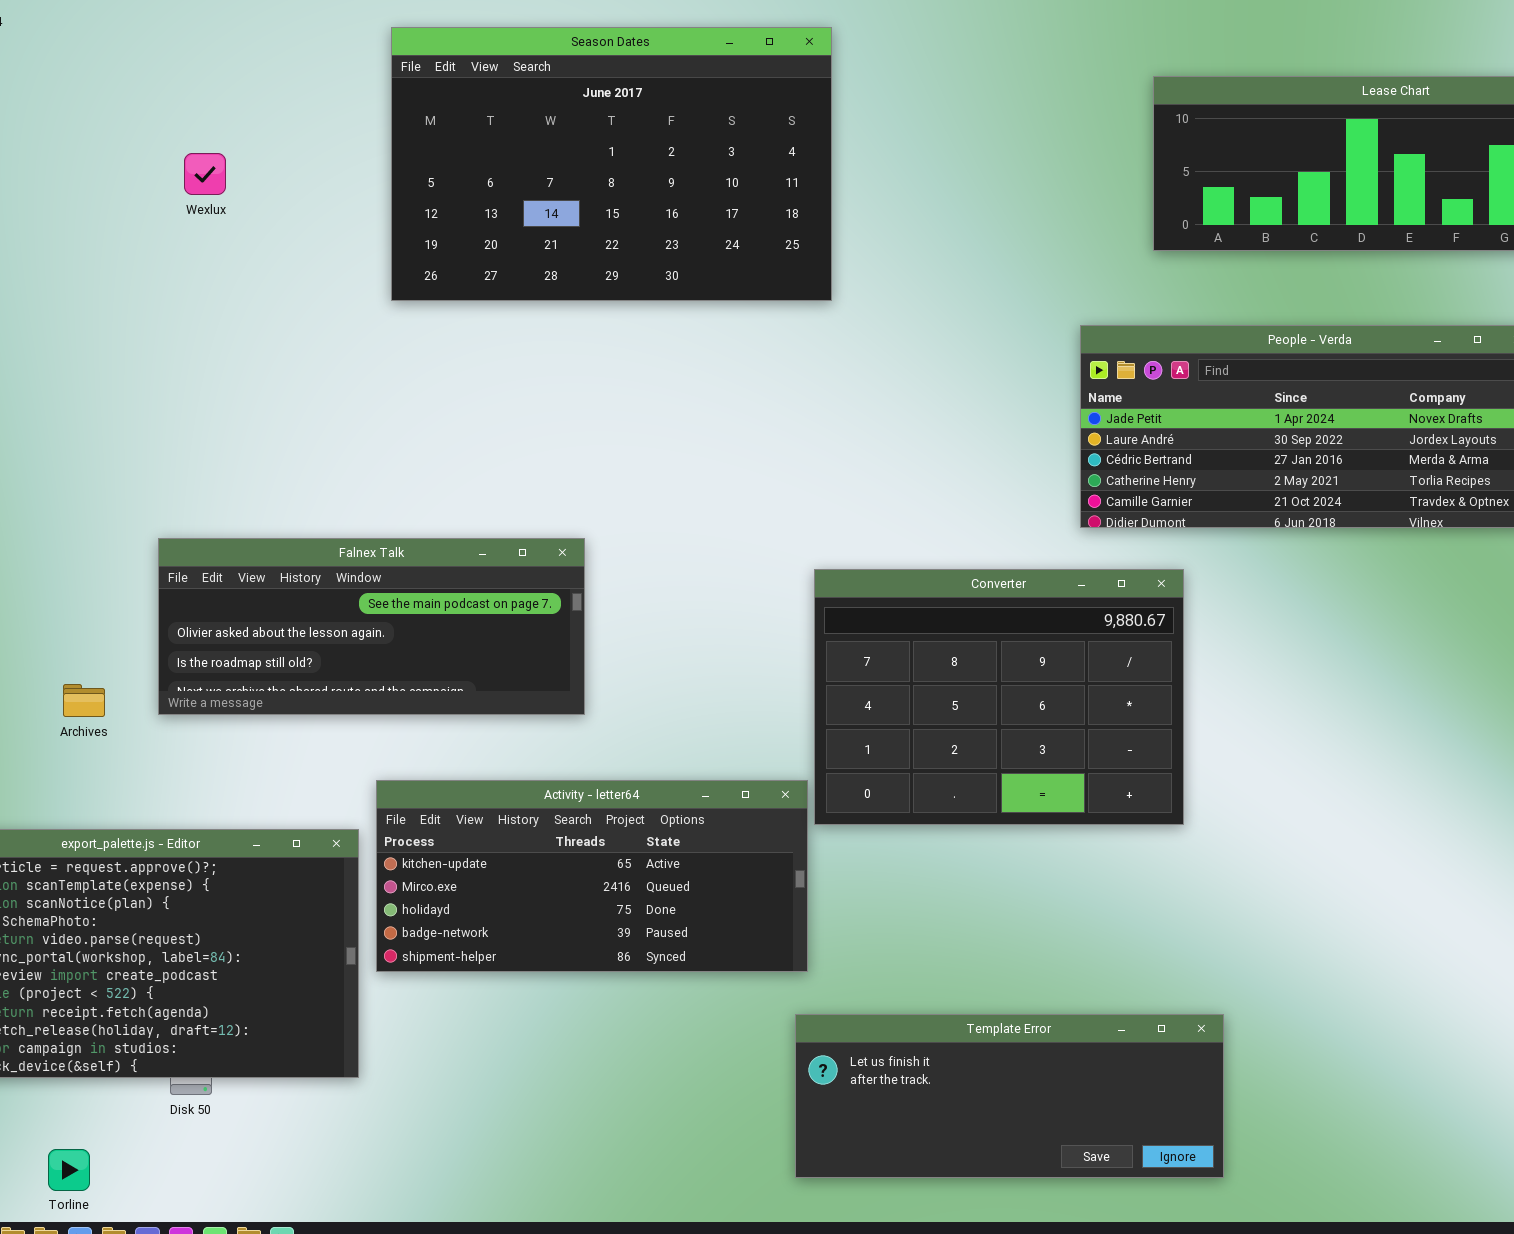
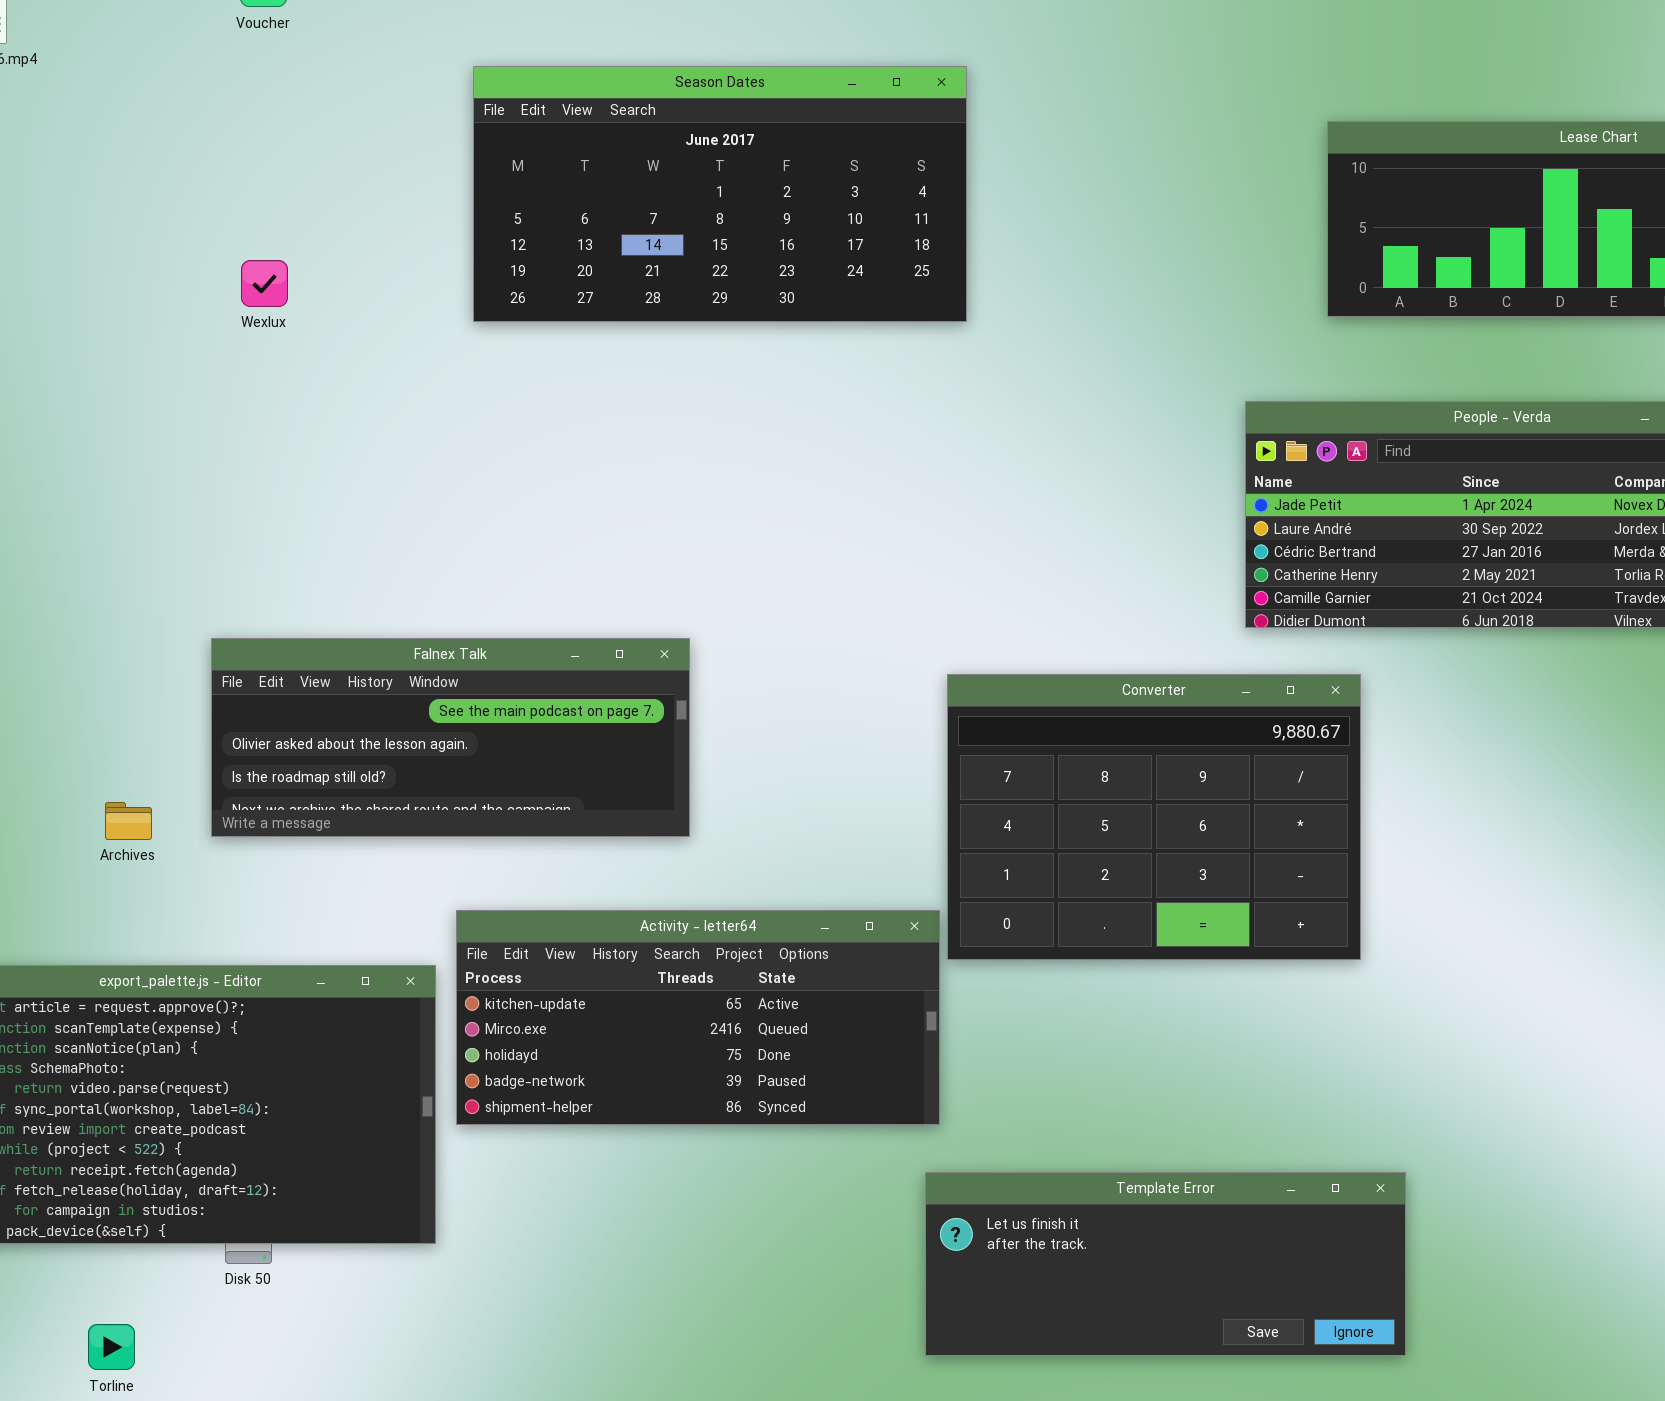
Season Dates: [391,27,832,301] -> [473,66,967,322], resized
Wexlux: [184,153,226,195] -> [241,260,288,307], moved

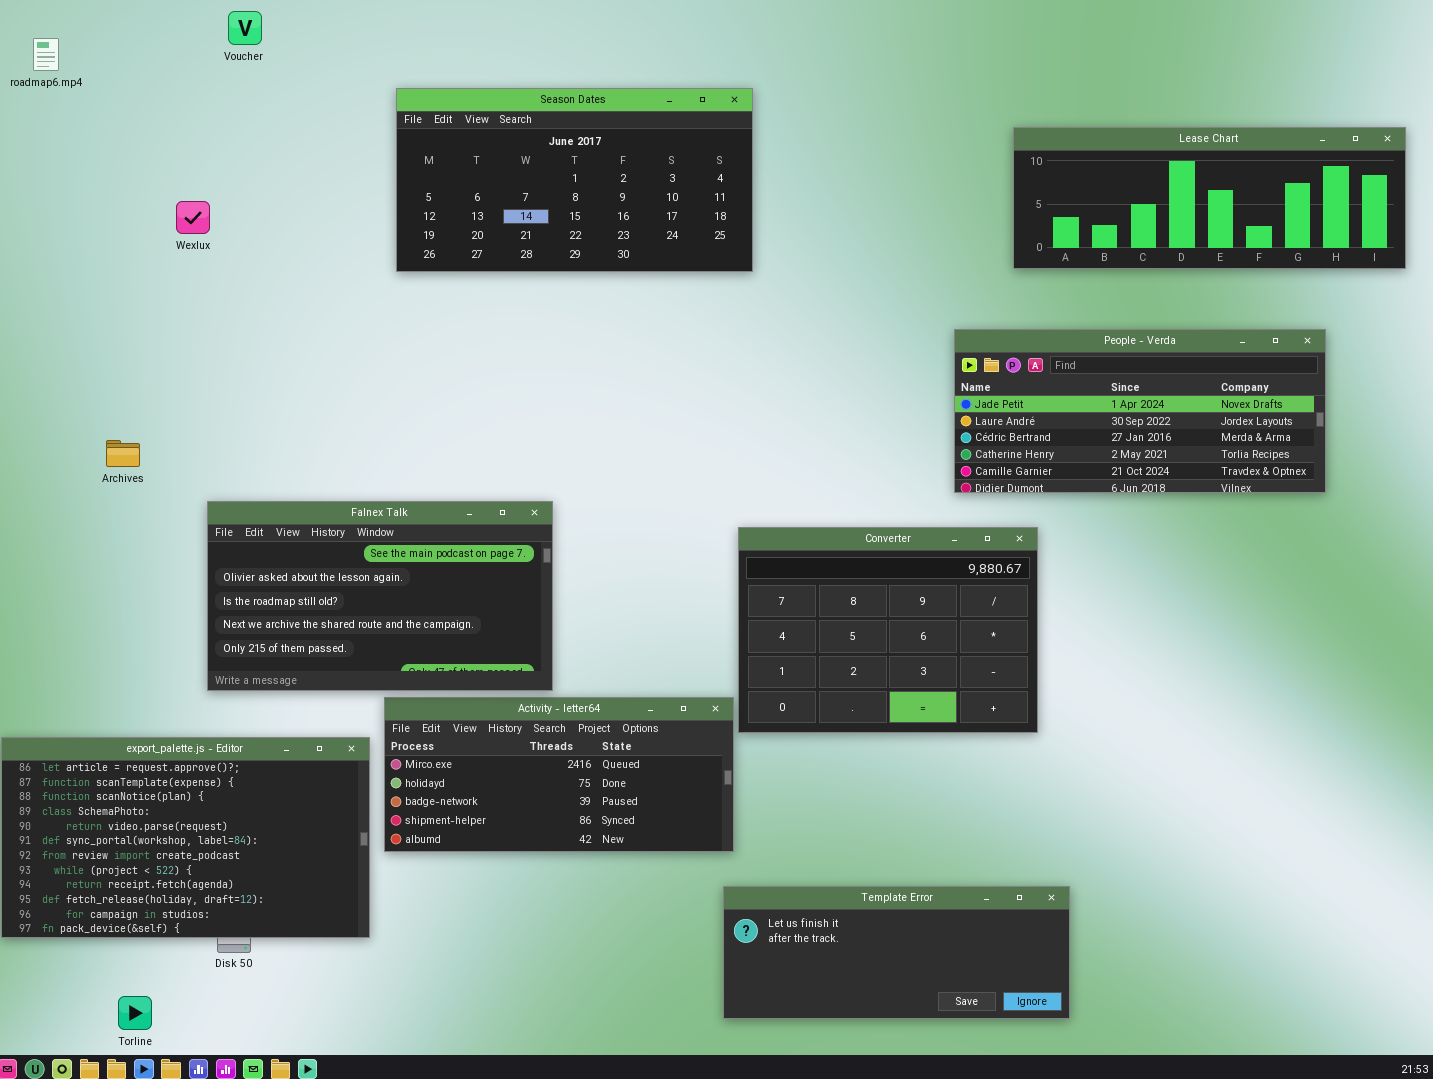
Wexlux: [241,260,288,307] -> [176,201,210,234], moved
Falnex Talk: [211,638,690,837] -> [207,501,553,691], resized
Archives: [105,802,152,840] -> [106,440,140,467], moved
Activity - letter64: [456,910,940,1125] -> [384,697,734,852], scrolled down 1 row

